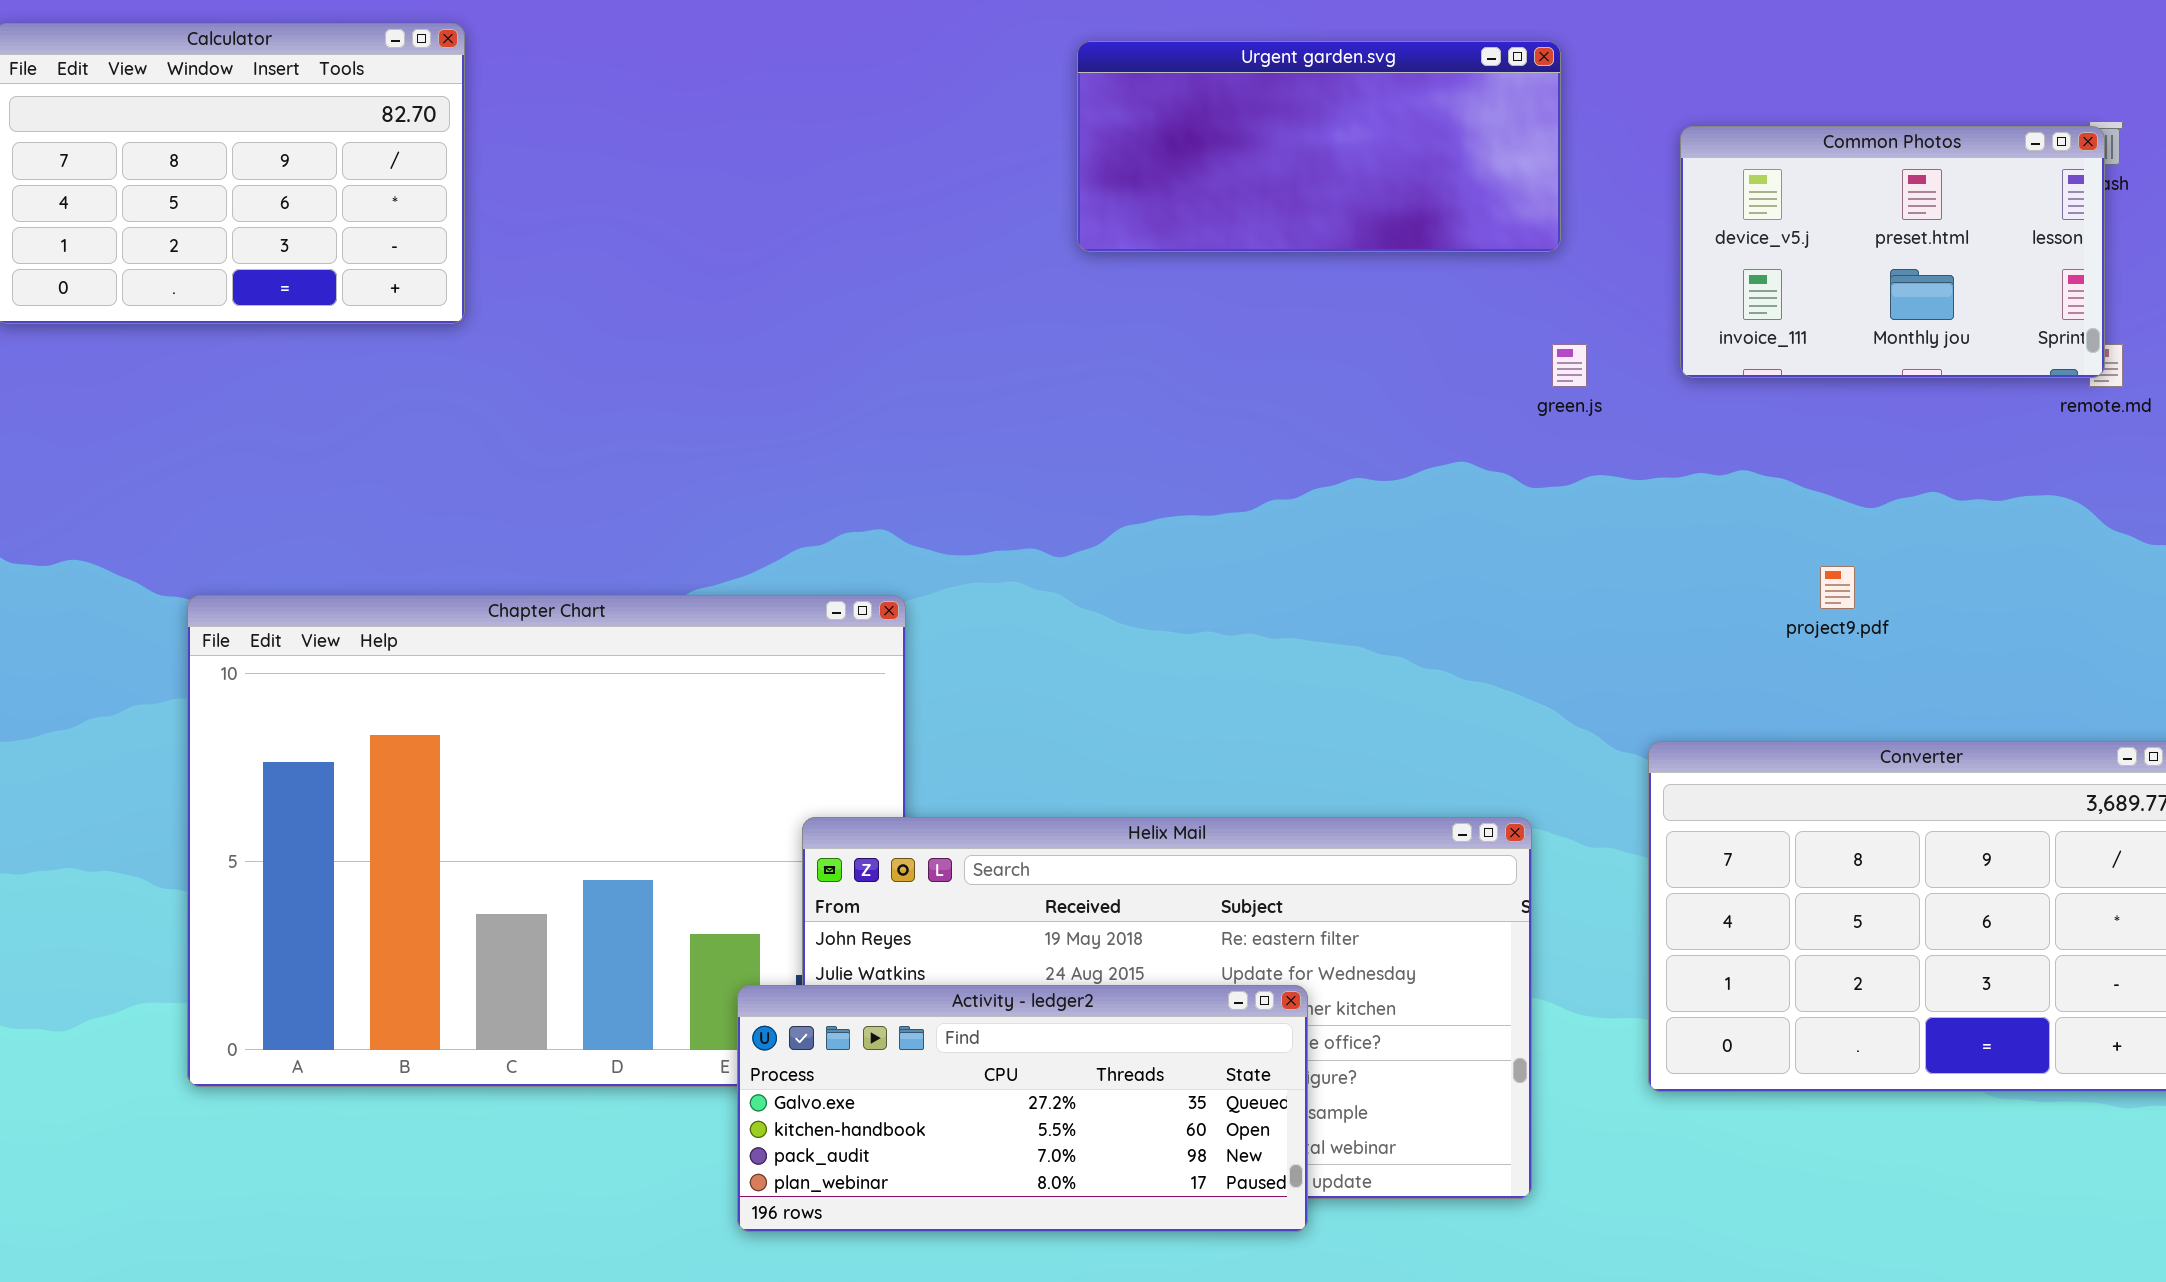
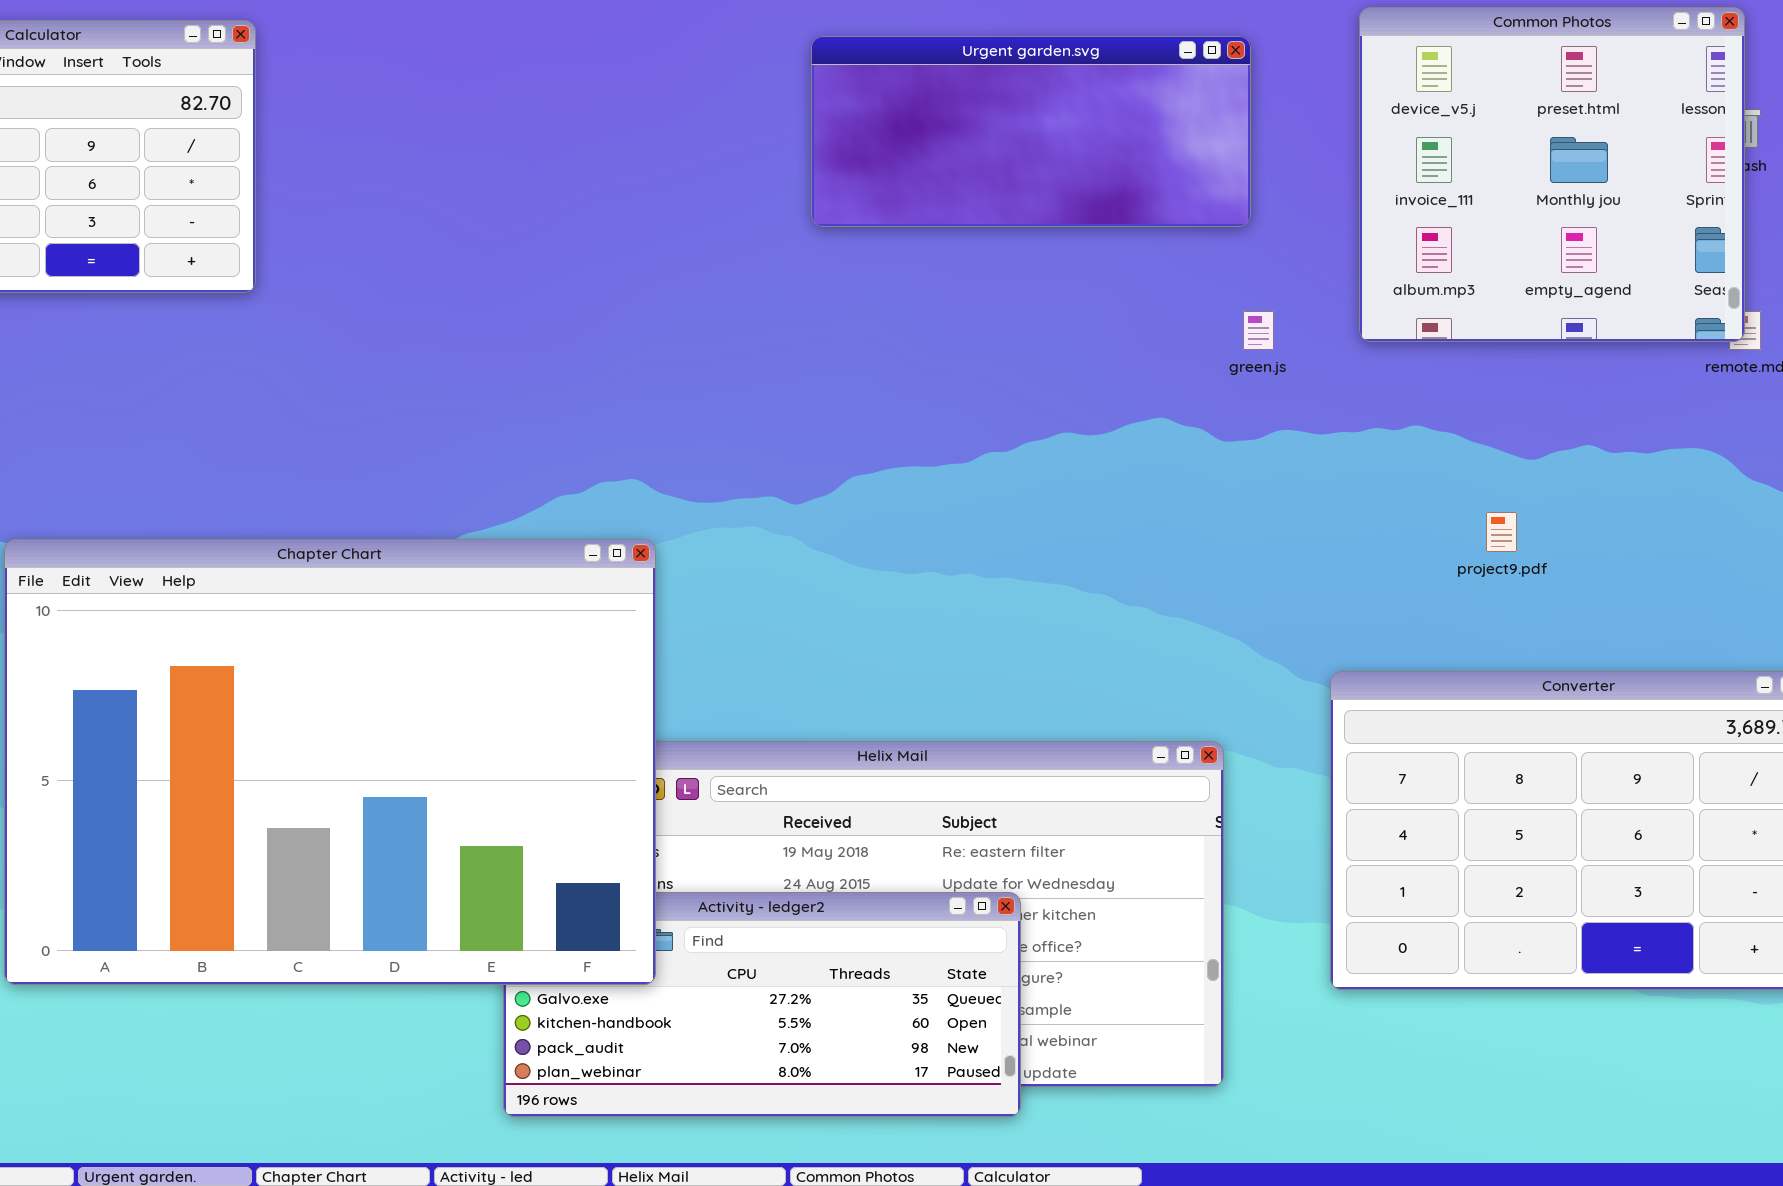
Common Photos: [1680,126,2105,378] -> [1359,7,1745,342], resized
Chapter Chart: [187,595,906,1087] -> [4,539,656,985], raised

